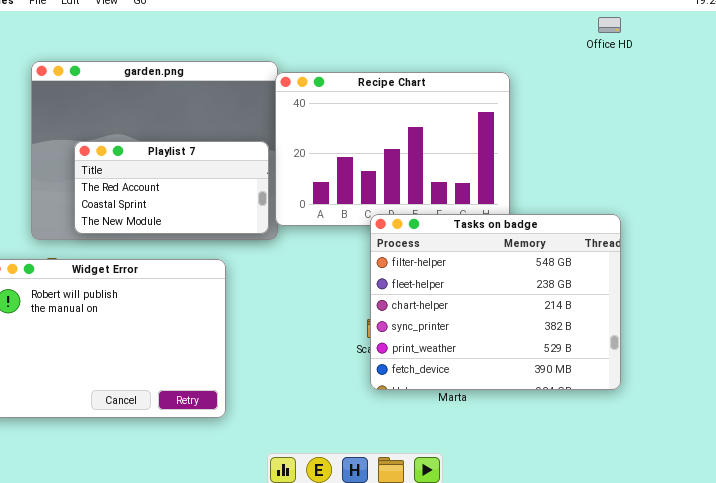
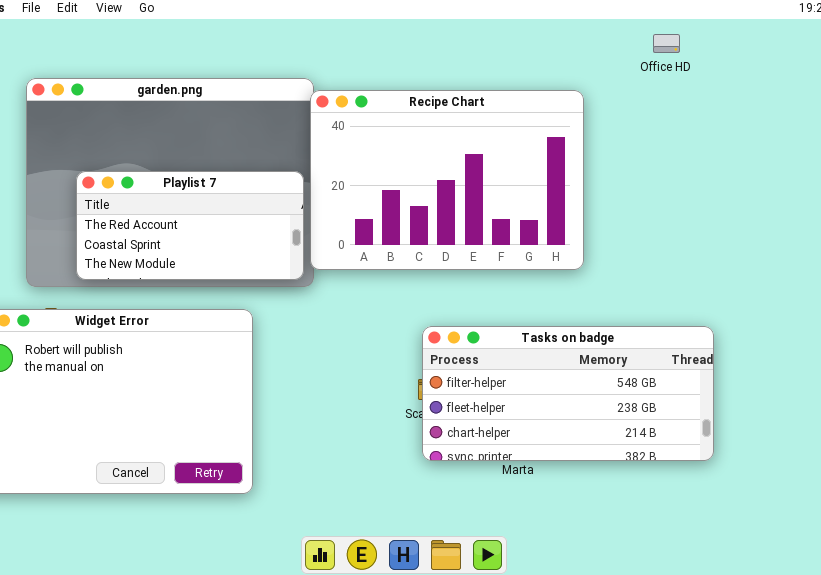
Office HD: [598,17,621,33] -> [653,34,680,53], moved
Tasks on badge: [370,214,621,390] -> [422,326,714,461], resized

